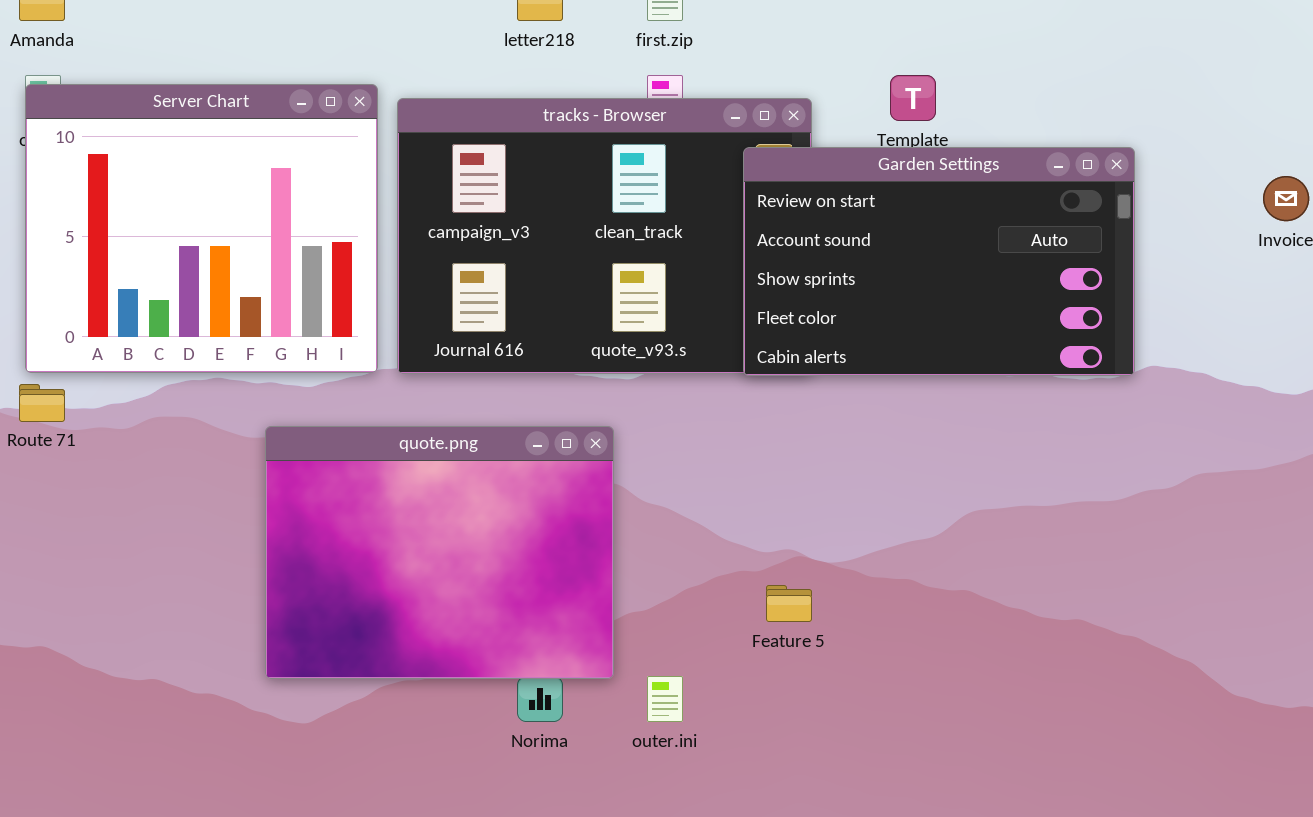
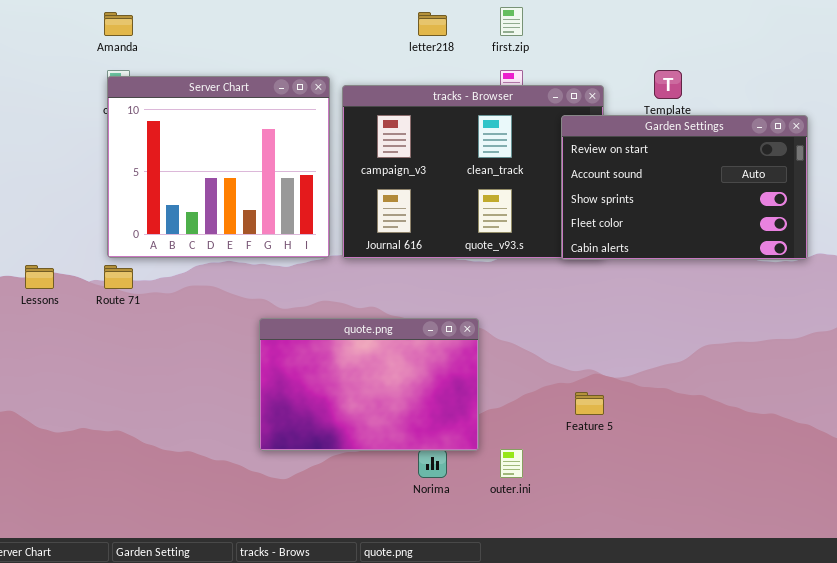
quote.png: [265,426,614,679] -> [259,318,479,451], resized

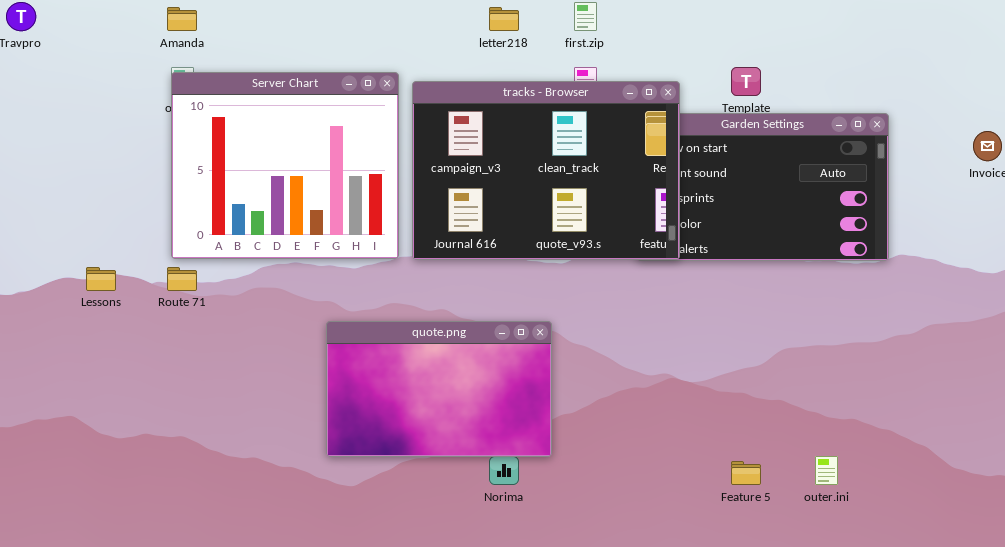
tracks - Browser: [342,85,604,259] -> [412,81,680,260], raised
Feature 5: [575,392,604,415] -> [731,461,761,485], moved
outer.ini: [500,449,523,478] -> [815,456,838,485], moved

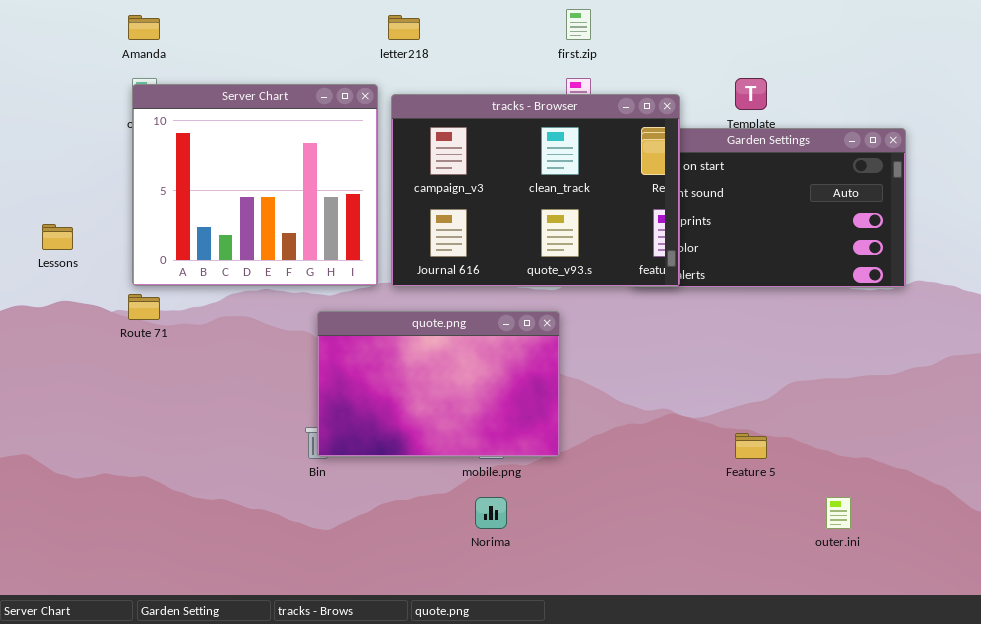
letter218: [489,7,519,31] -> [388,15,420,40], moved
Lessons: [86,267,116,291] -> [42,224,73,250], moved
quote.png: [326,321,552,457] -> [317,311,560,457], moved
Feature 5: [731,461,761,485] -> [735,433,767,459], moved

